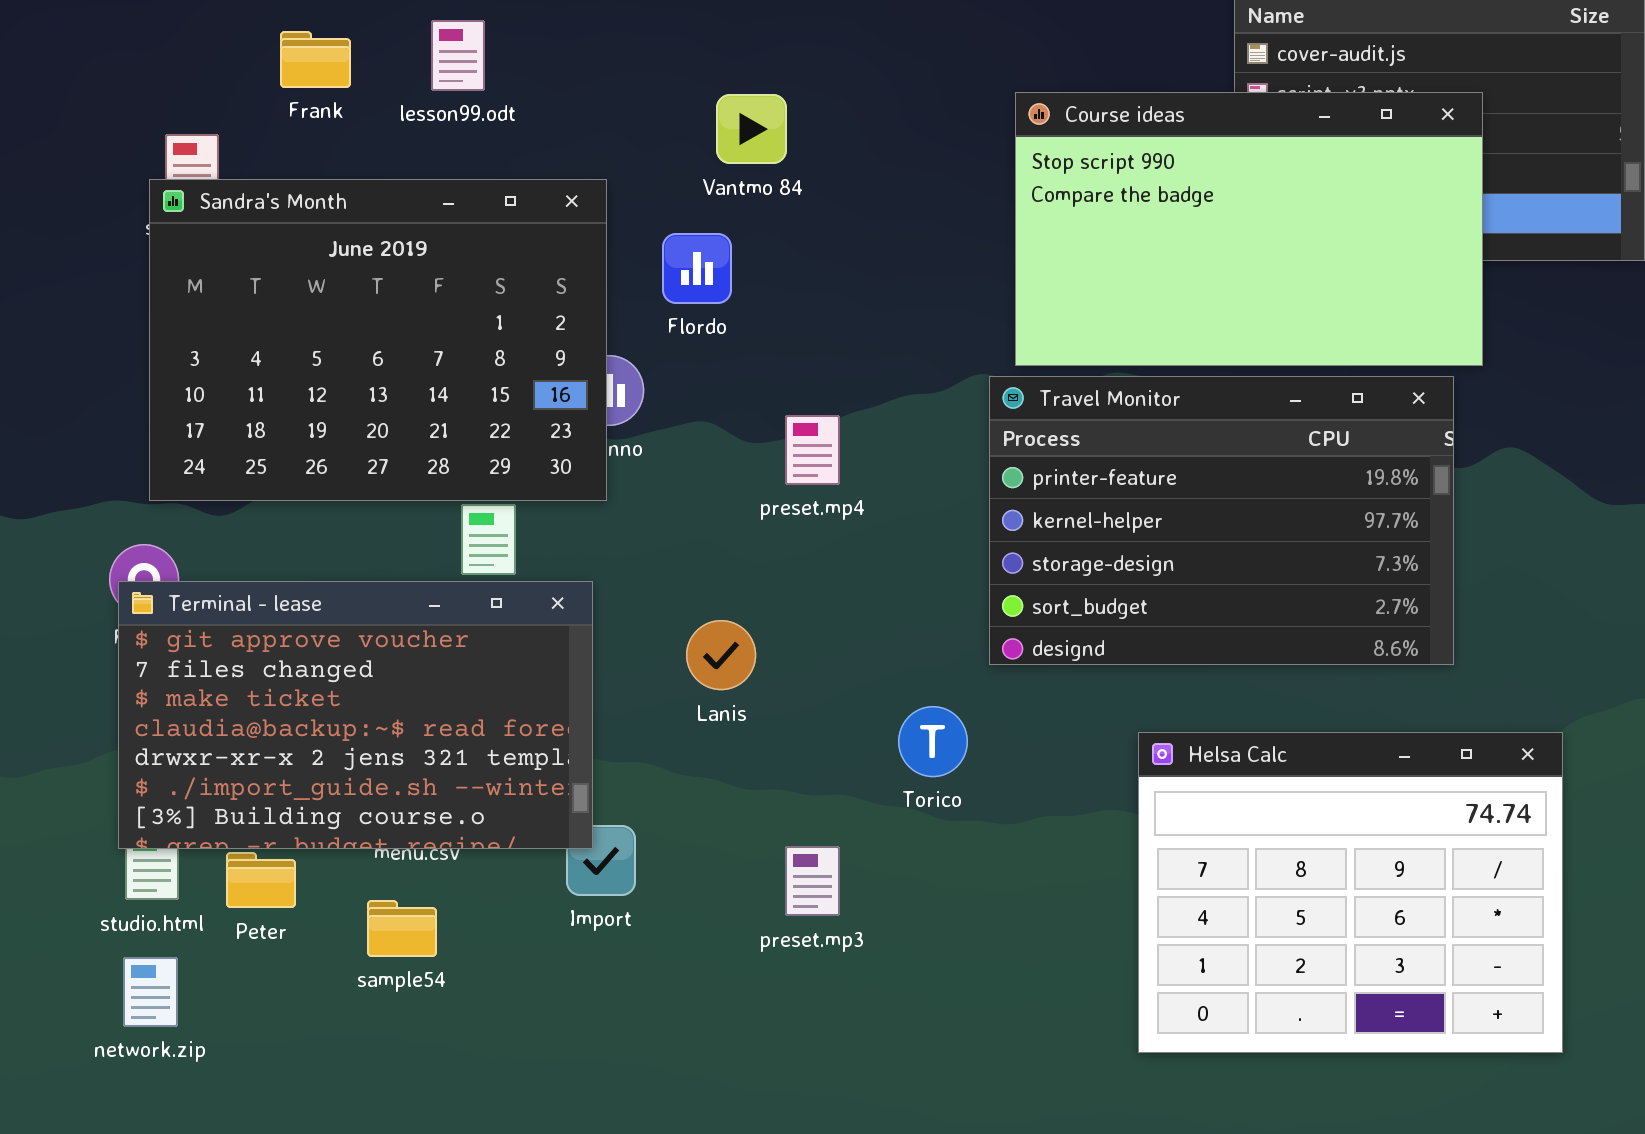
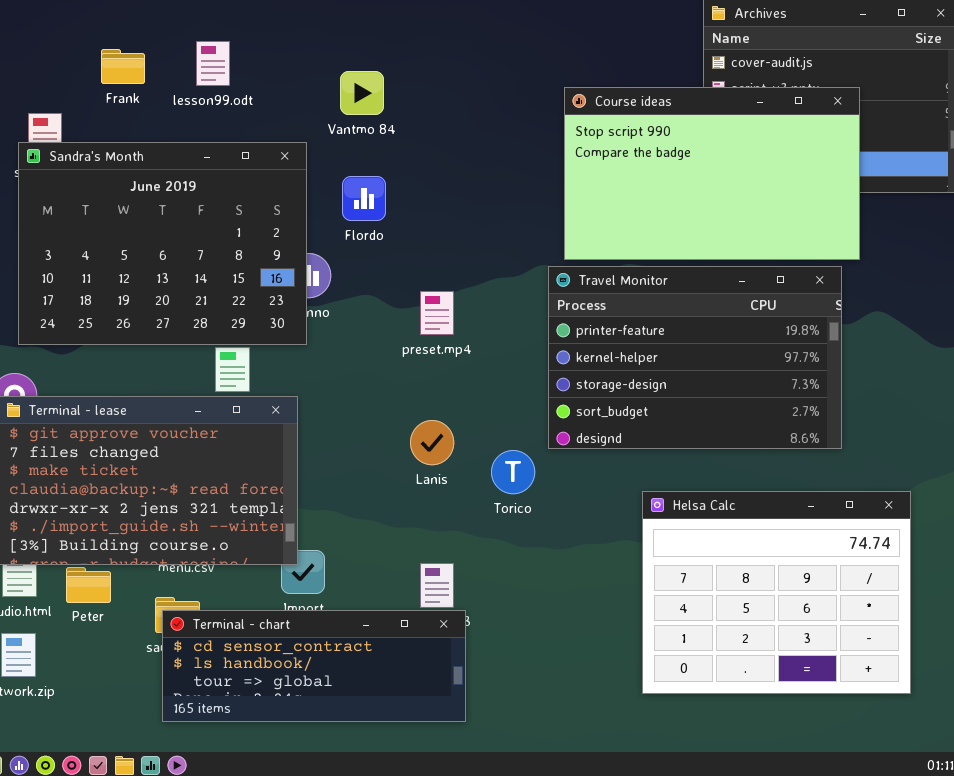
Vantmo 84: [716,94,787,164] -> [340,71,384,115], moved
Lanis: [686,620,756,690] -> [410,420,454,465], moved
Torico: [898,706,968,777] -> [491,450,535,494], moved
Terminal - chart: none -> [162,610,466,722], opened

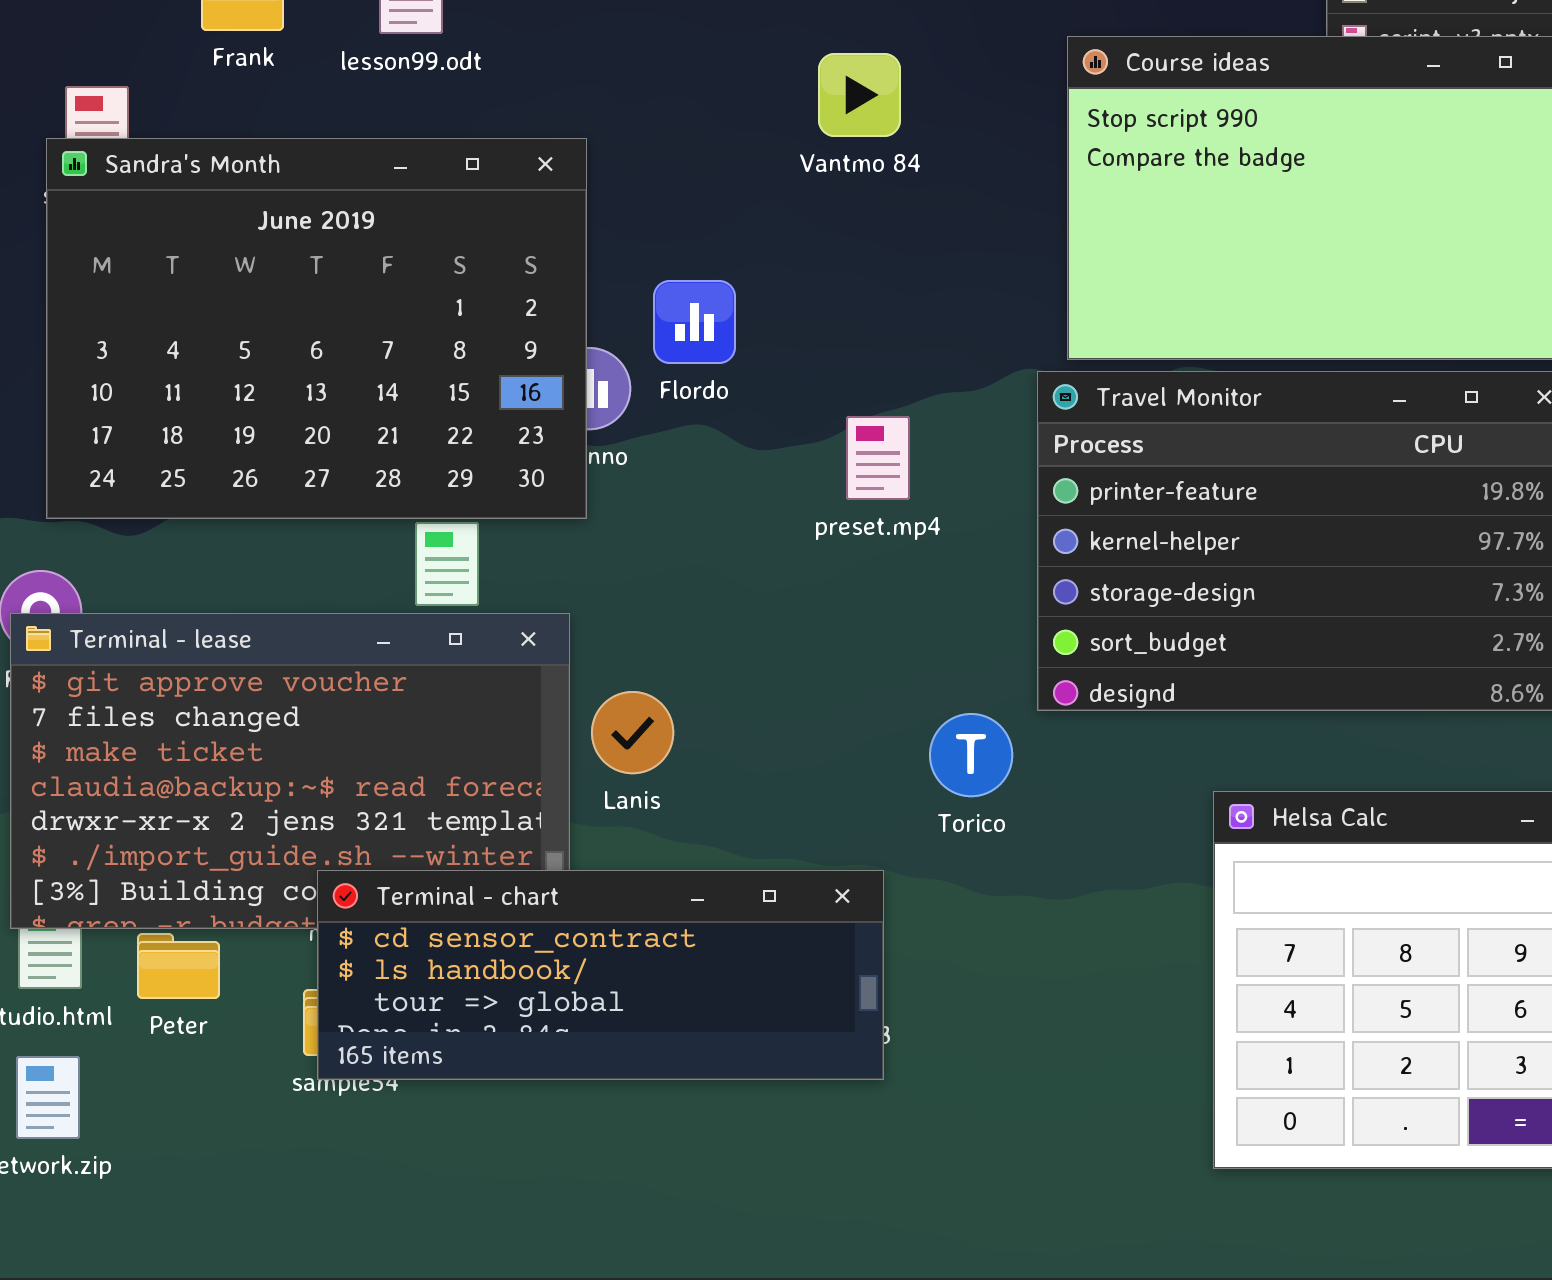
Vantmo 84: [340,71,384,115] -> [818,53,901,137], moved
Flordo: [342,176,386,221] -> [653,280,736,364], moved
preset.mp4: [420,291,454,335] -> [846,416,910,500], moved
Lanis: [410,420,454,465] -> [591,691,674,774], moved
Terminal - chart: [162,610,466,722] -> [317,870,884,1080], moved

